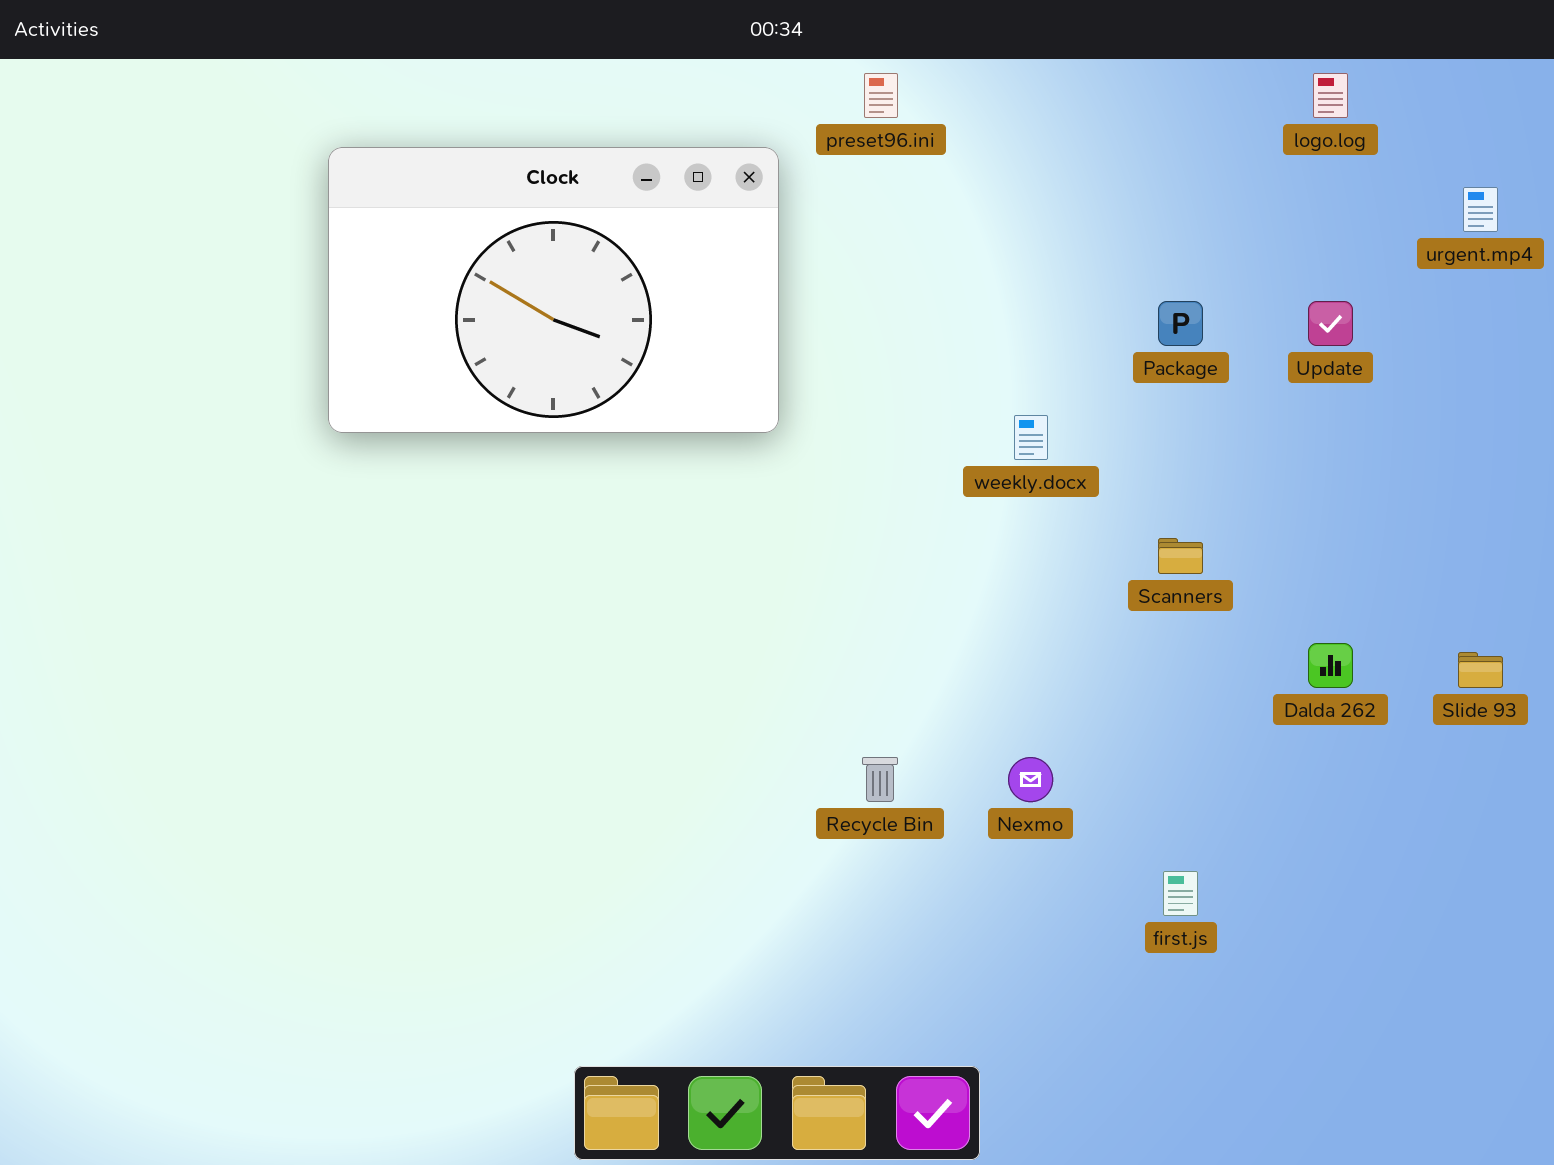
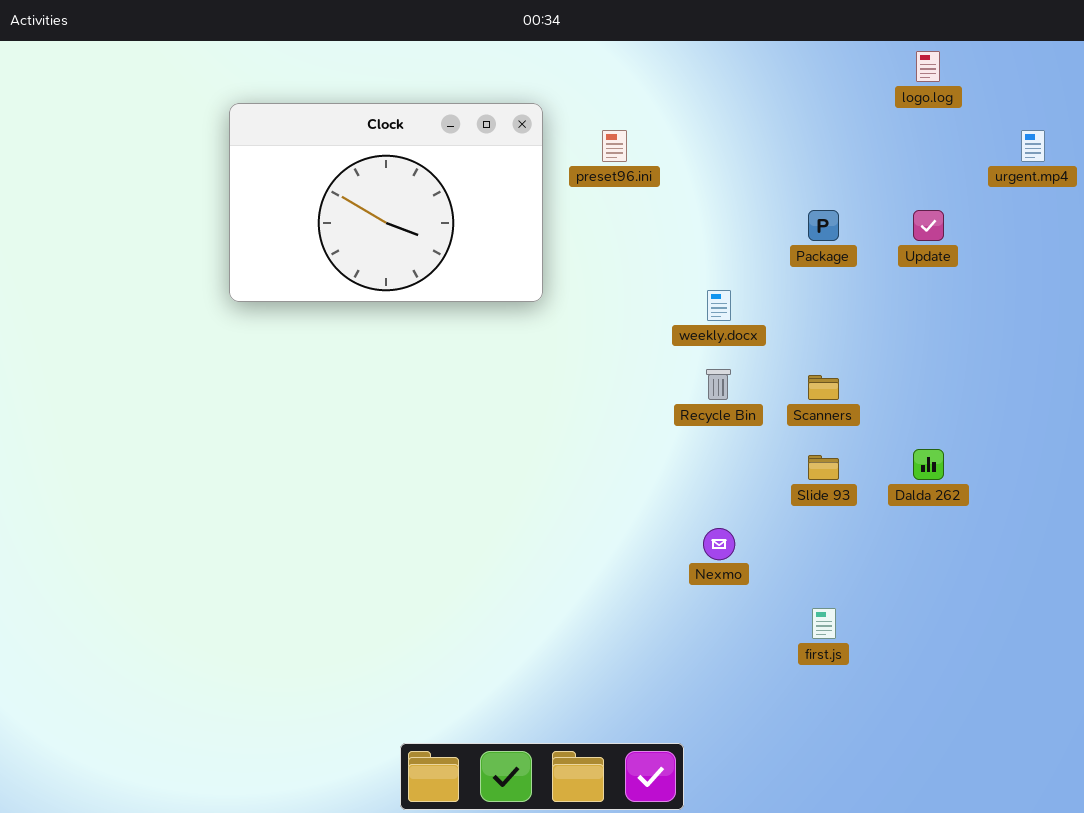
preset96.ini: [864,73,898,118] -> [602,130,627,162], moved
Slide 93: [1458,652,1503,688] -> [808,455,839,480], moved
Recycle Bin: [862,757,898,802] -> [706,369,731,400], moved

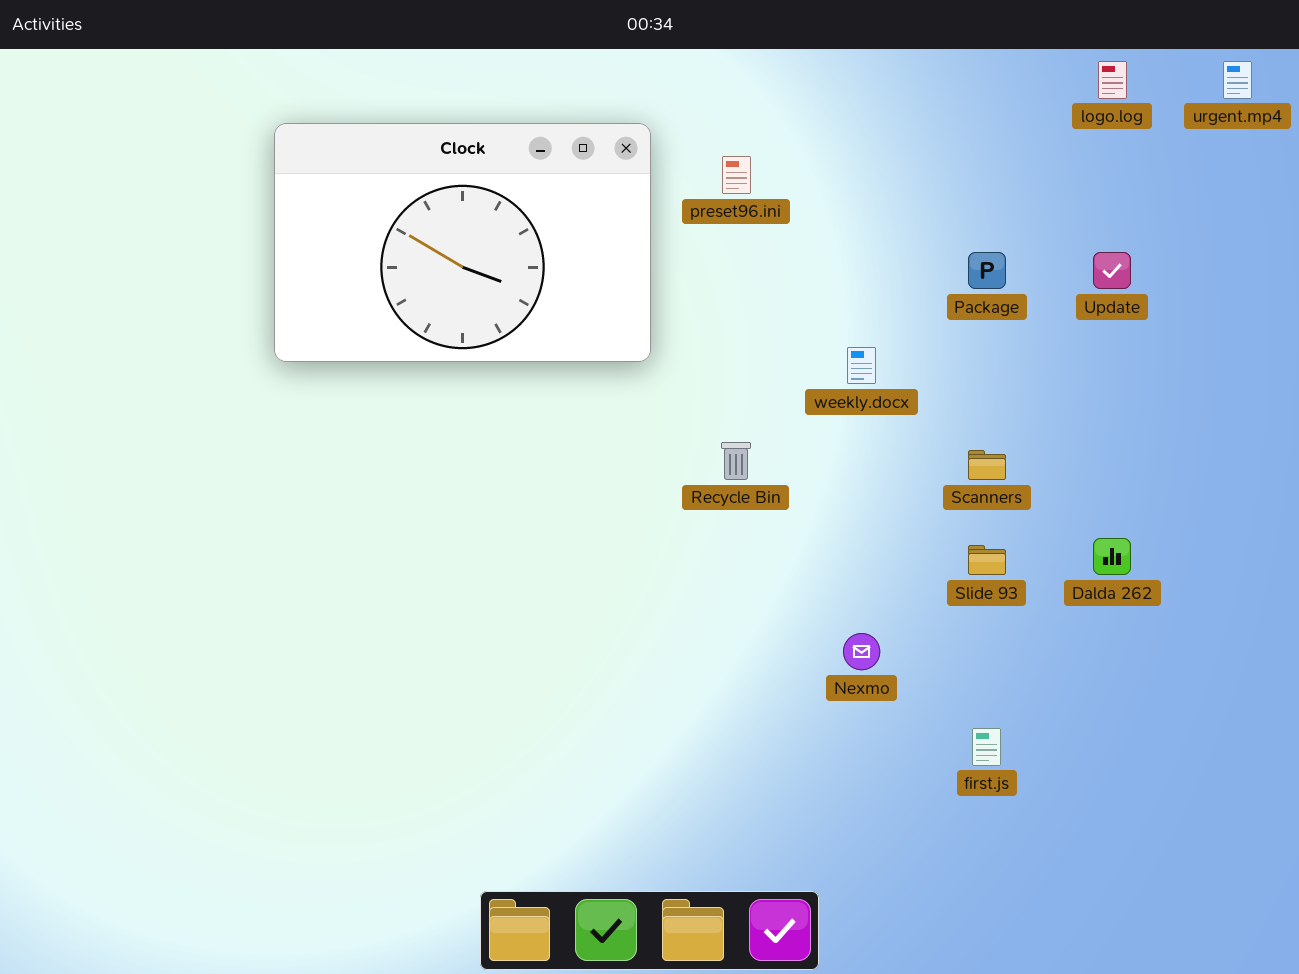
urgent.mp4: [1021,130,1045,162] -> [1223,61,1252,99], moved
Recycle Bin: [706,369,731,400] -> [721,442,751,480], moved

